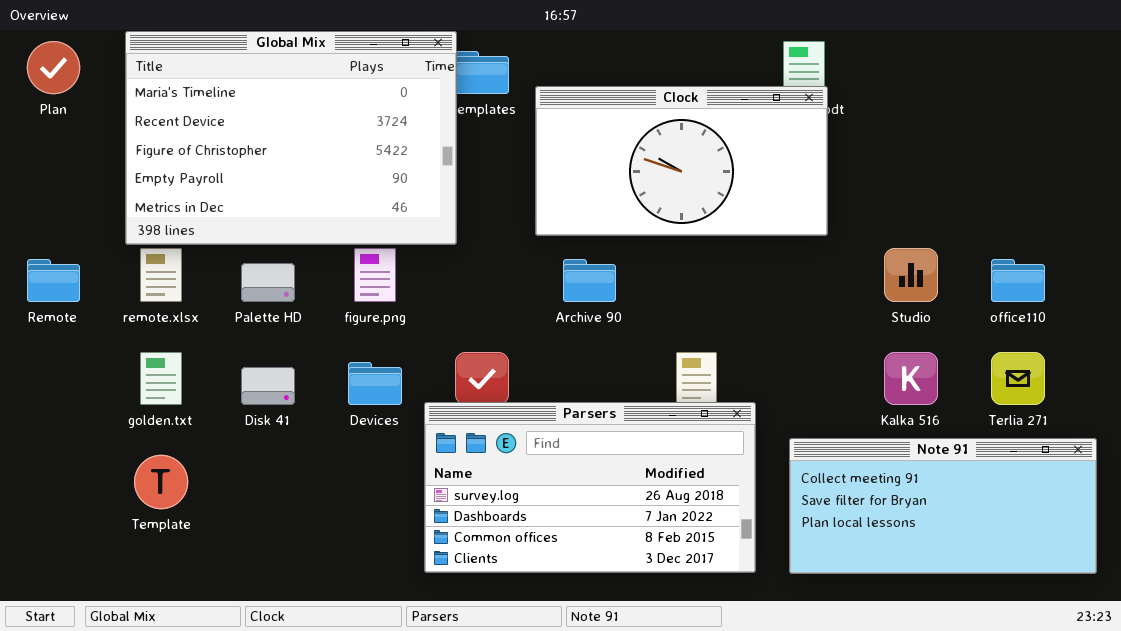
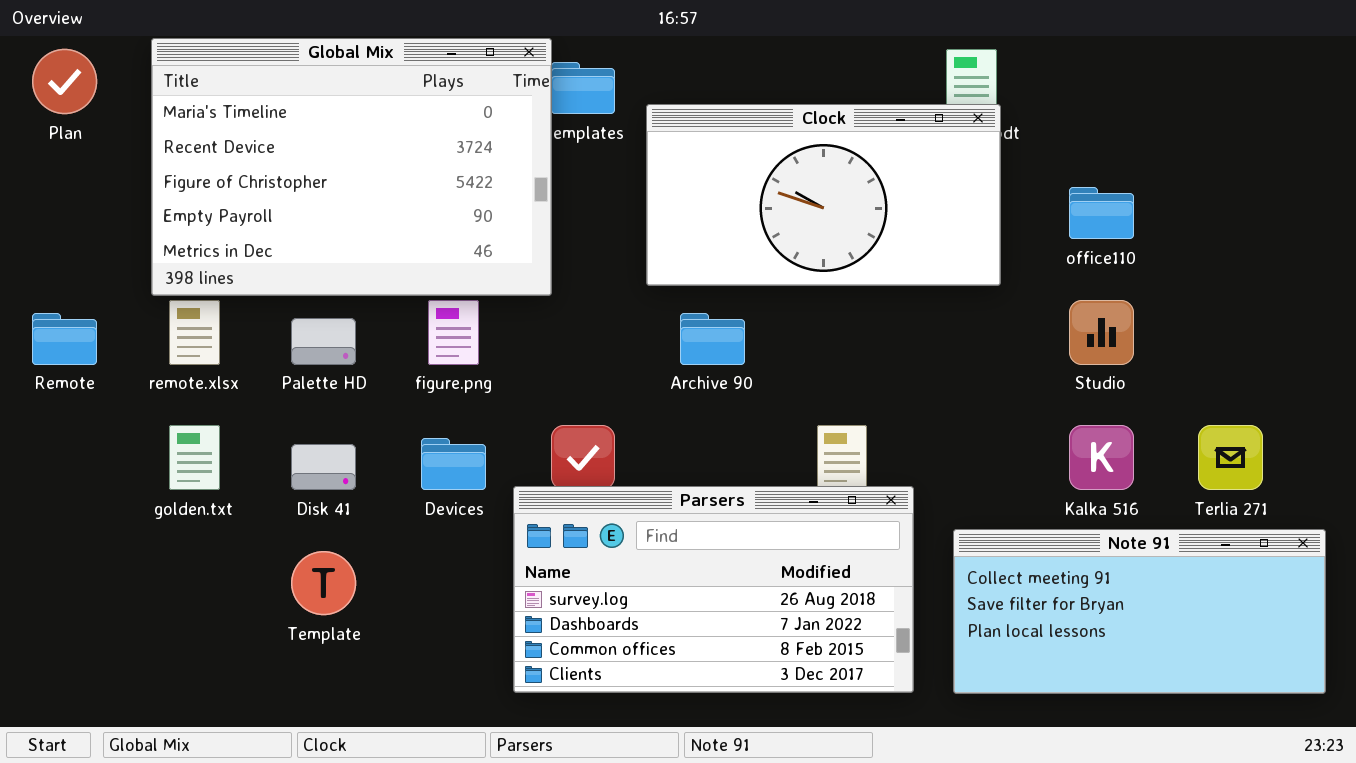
office110: [991,259,1045,302] -> [1069,187,1134,239], moved
Template: [134,455,188,509] -> [291,551,356,615], moved

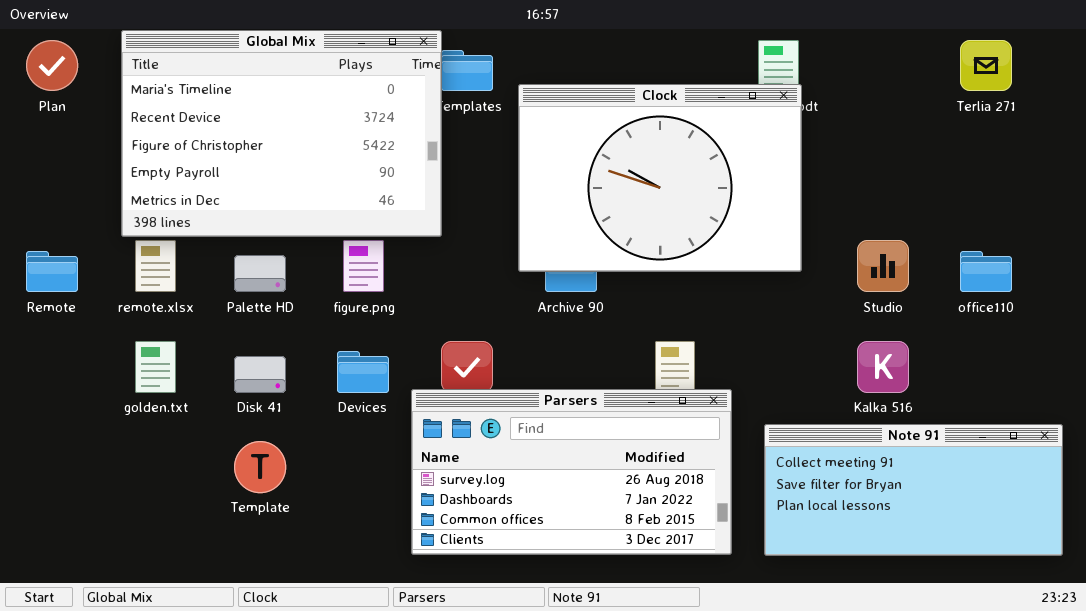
Clock: [646,104,1001,286] -> [518,84,802,272], resized
office110: [1069,187,1134,239] -> [960,251,1012,292], moved
Terlia 271: [1198,425,1263,490] -> [960,40,1012,91], moved

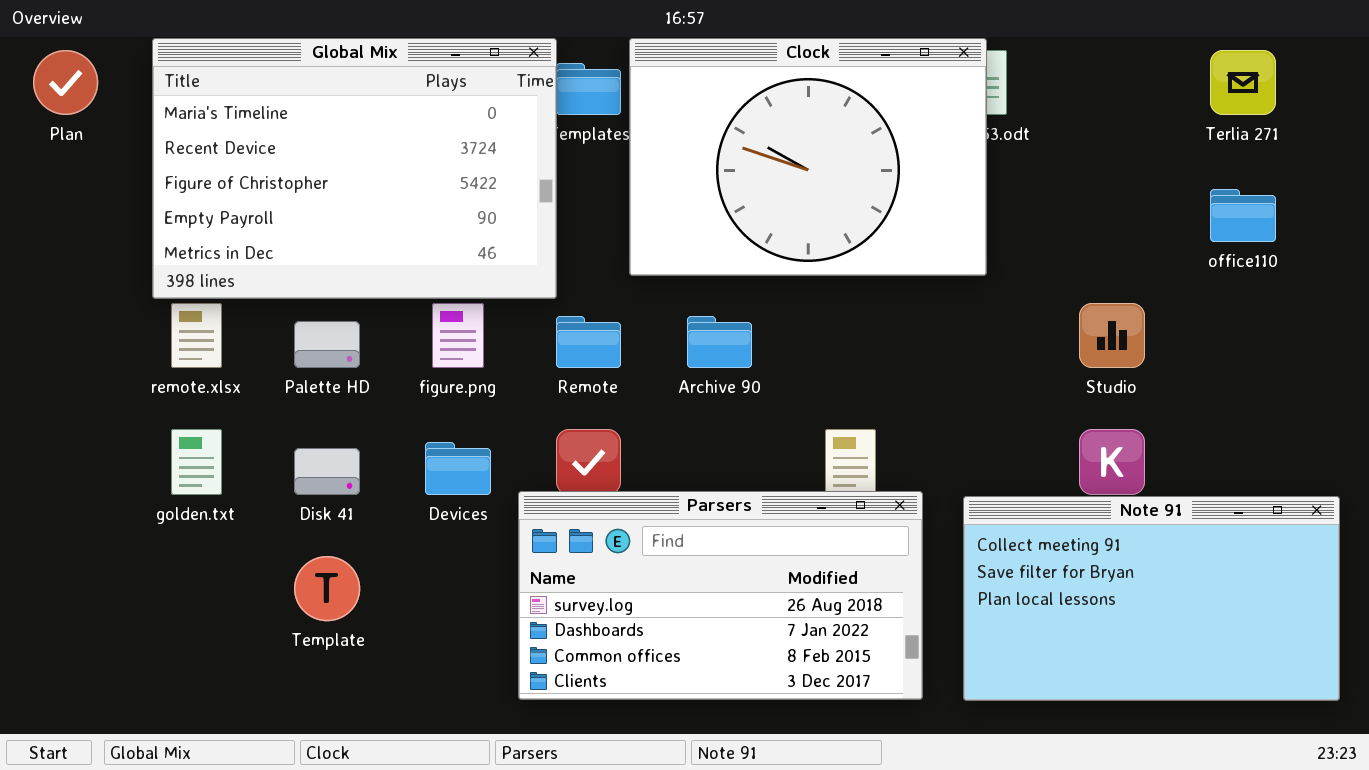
Clock: [518,84,802,272] -> [629,38,987,276], moved
Remote: [26,251,78,292] -> [556,316,621,368], moved
office110: [960,251,1012,292] -> [1210,189,1276,242], moved
Note 91: [764,424,1063,556] -> [963,496,1340,701], resized

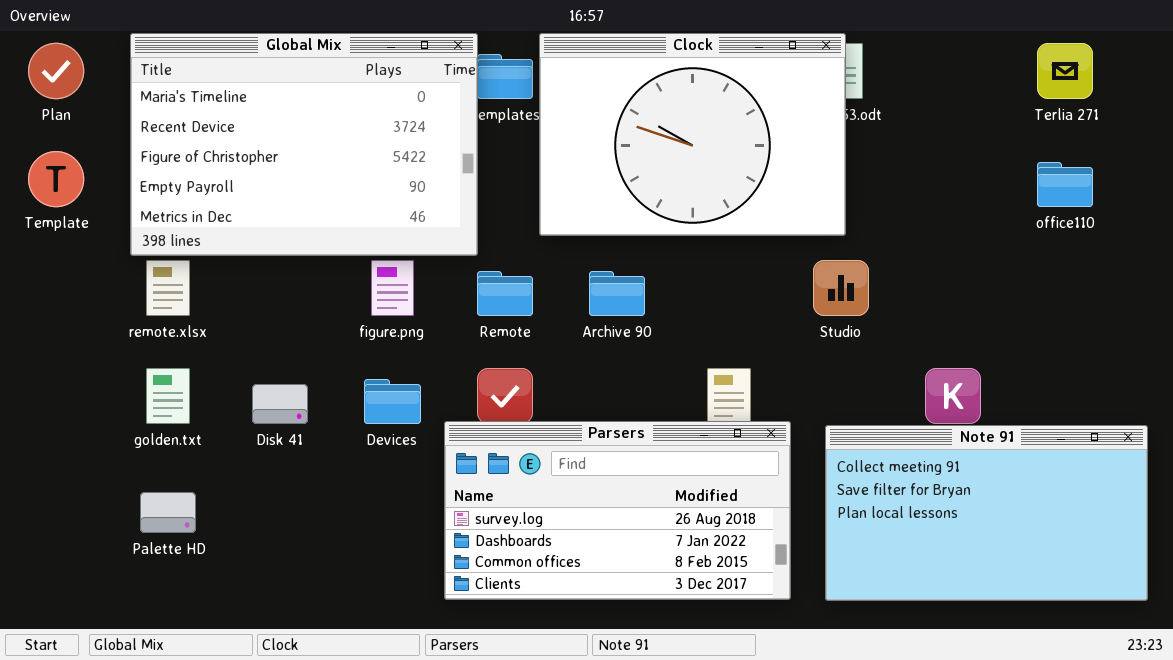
Studio: [1079,303,1145,368] -> [813,260,869,316], moved
Palette HD: [294,321,360,368] -> [140,492,196,533], moved
Template: [294,556,360,621] -> [28,151,84,207], moved

